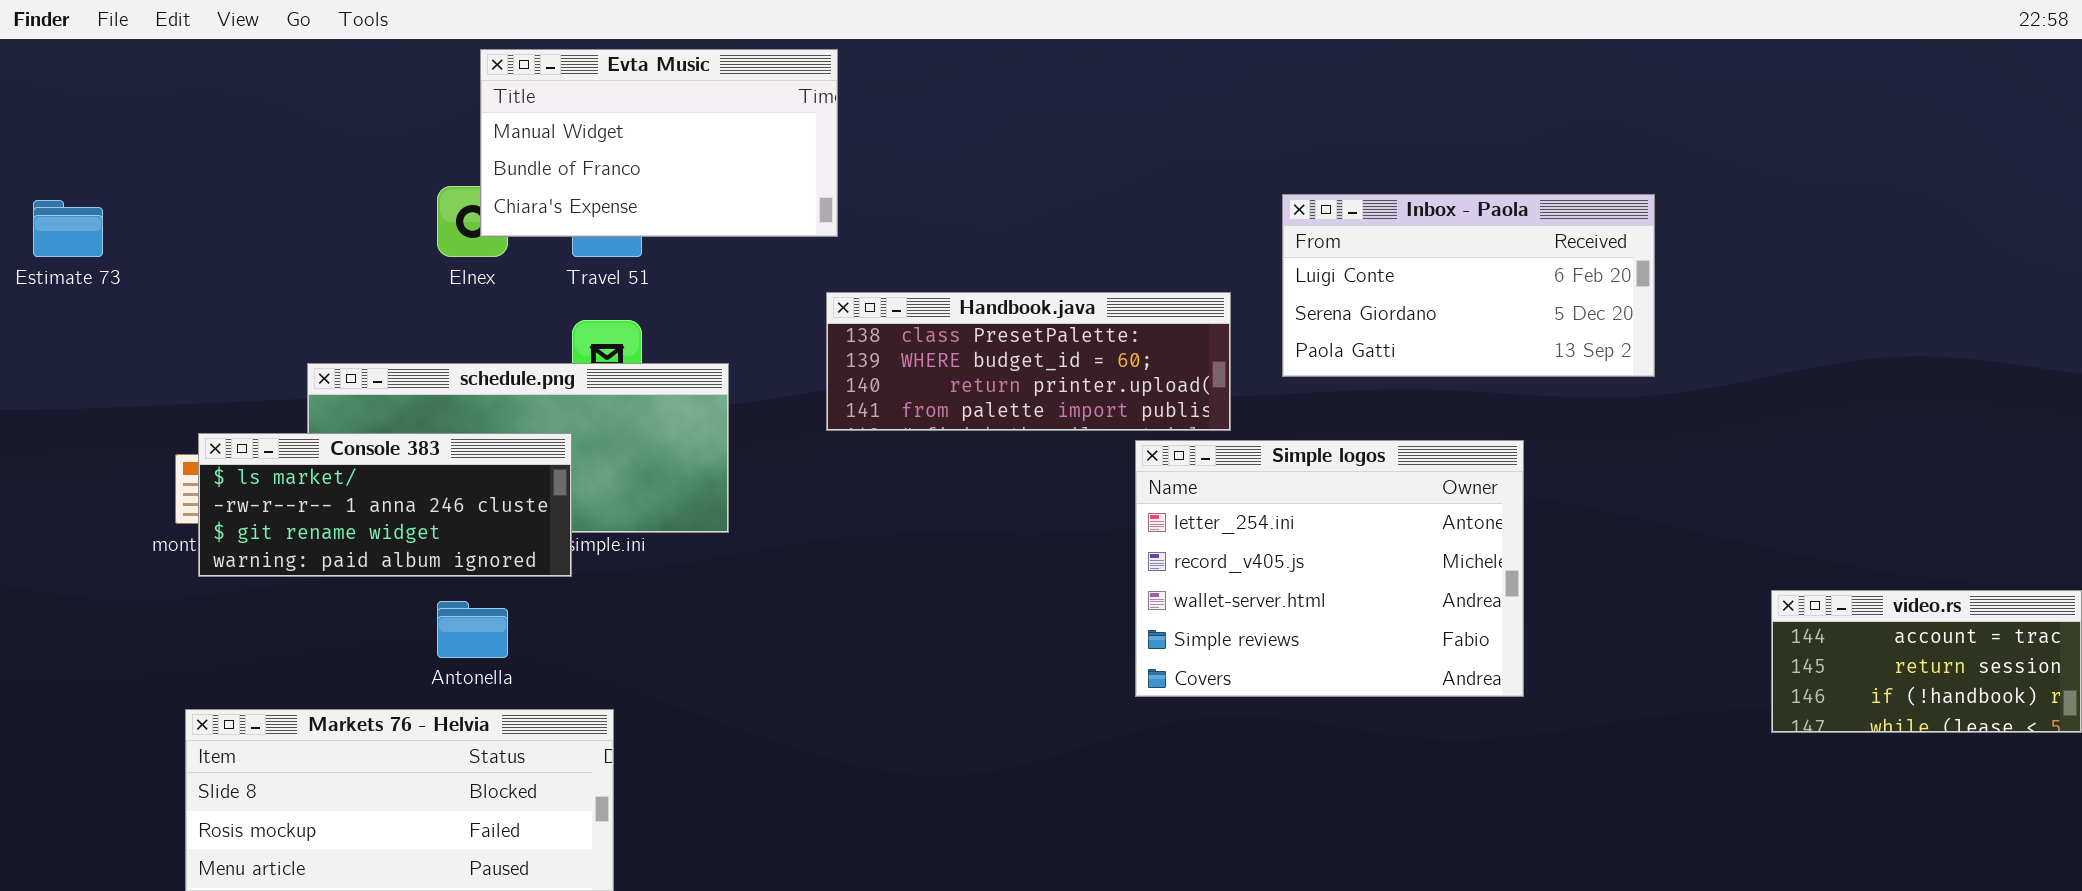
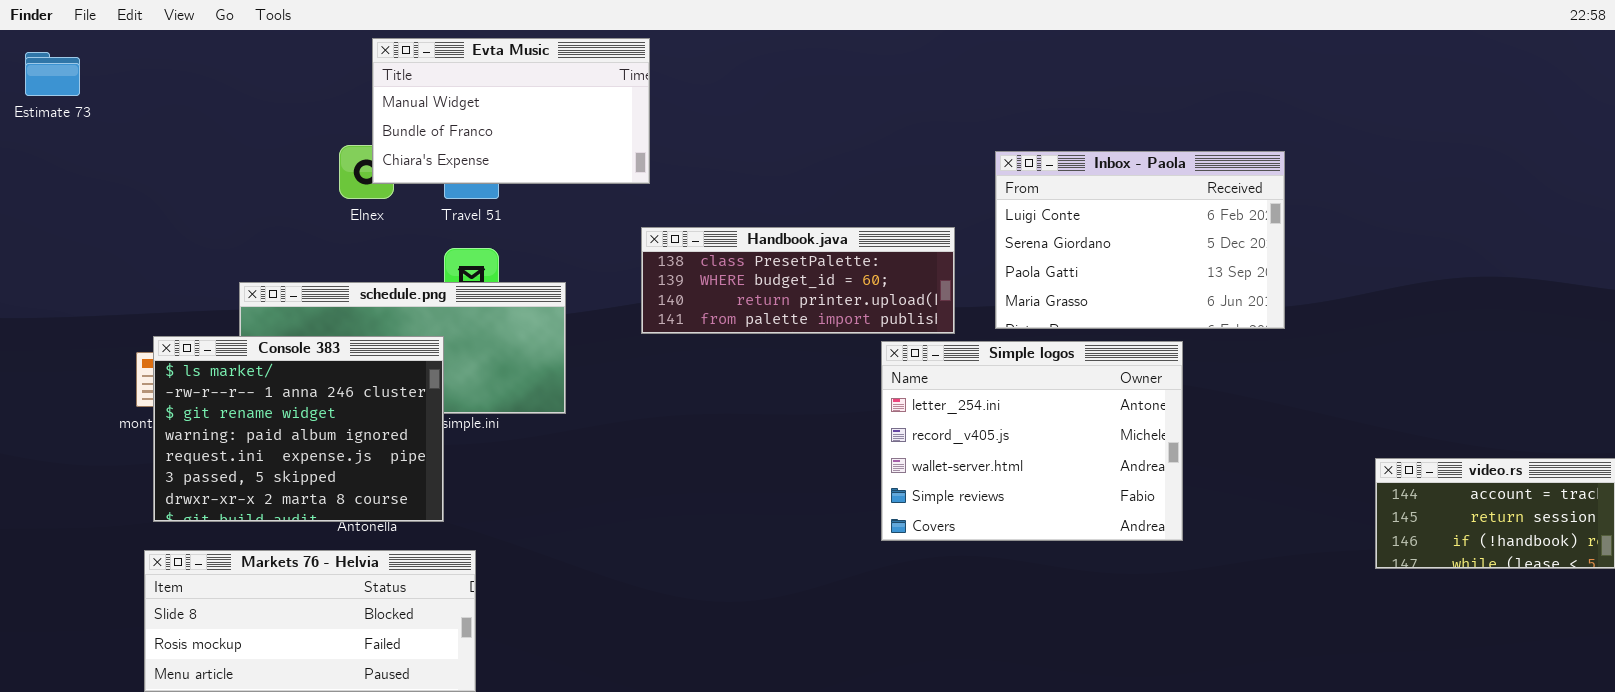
Inbox - Paola: [1282,194,1655,377] -> [995,151,1285,329], resized
Estimate 73: [33,200,103,257] -> [25,52,80,96], moved
Console 383: [198,433,572,577] -> [153,336,444,522], resized

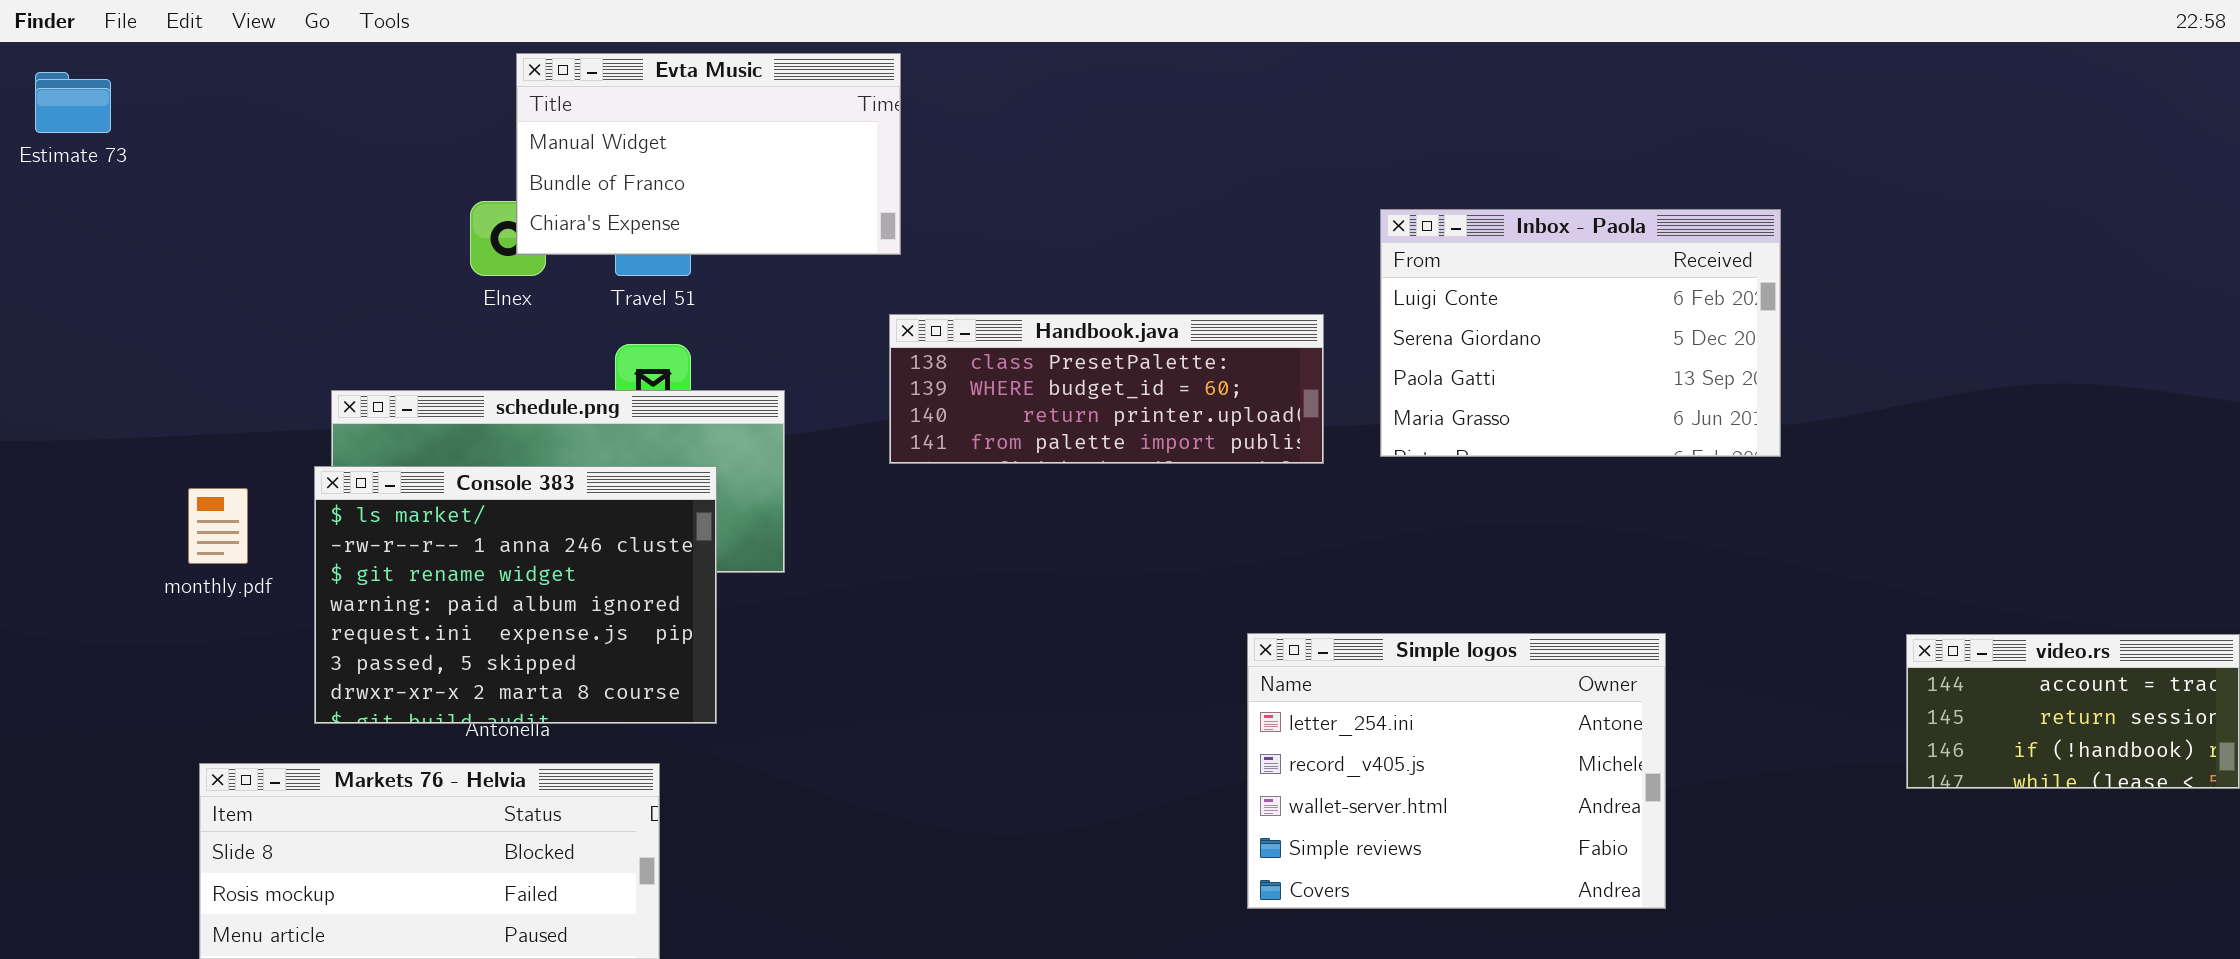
Console 383: [153,336,444,522] -> [314,466,717,724], moved
Simple logos: [881,341,1183,541] -> [1247,633,1666,909], moved

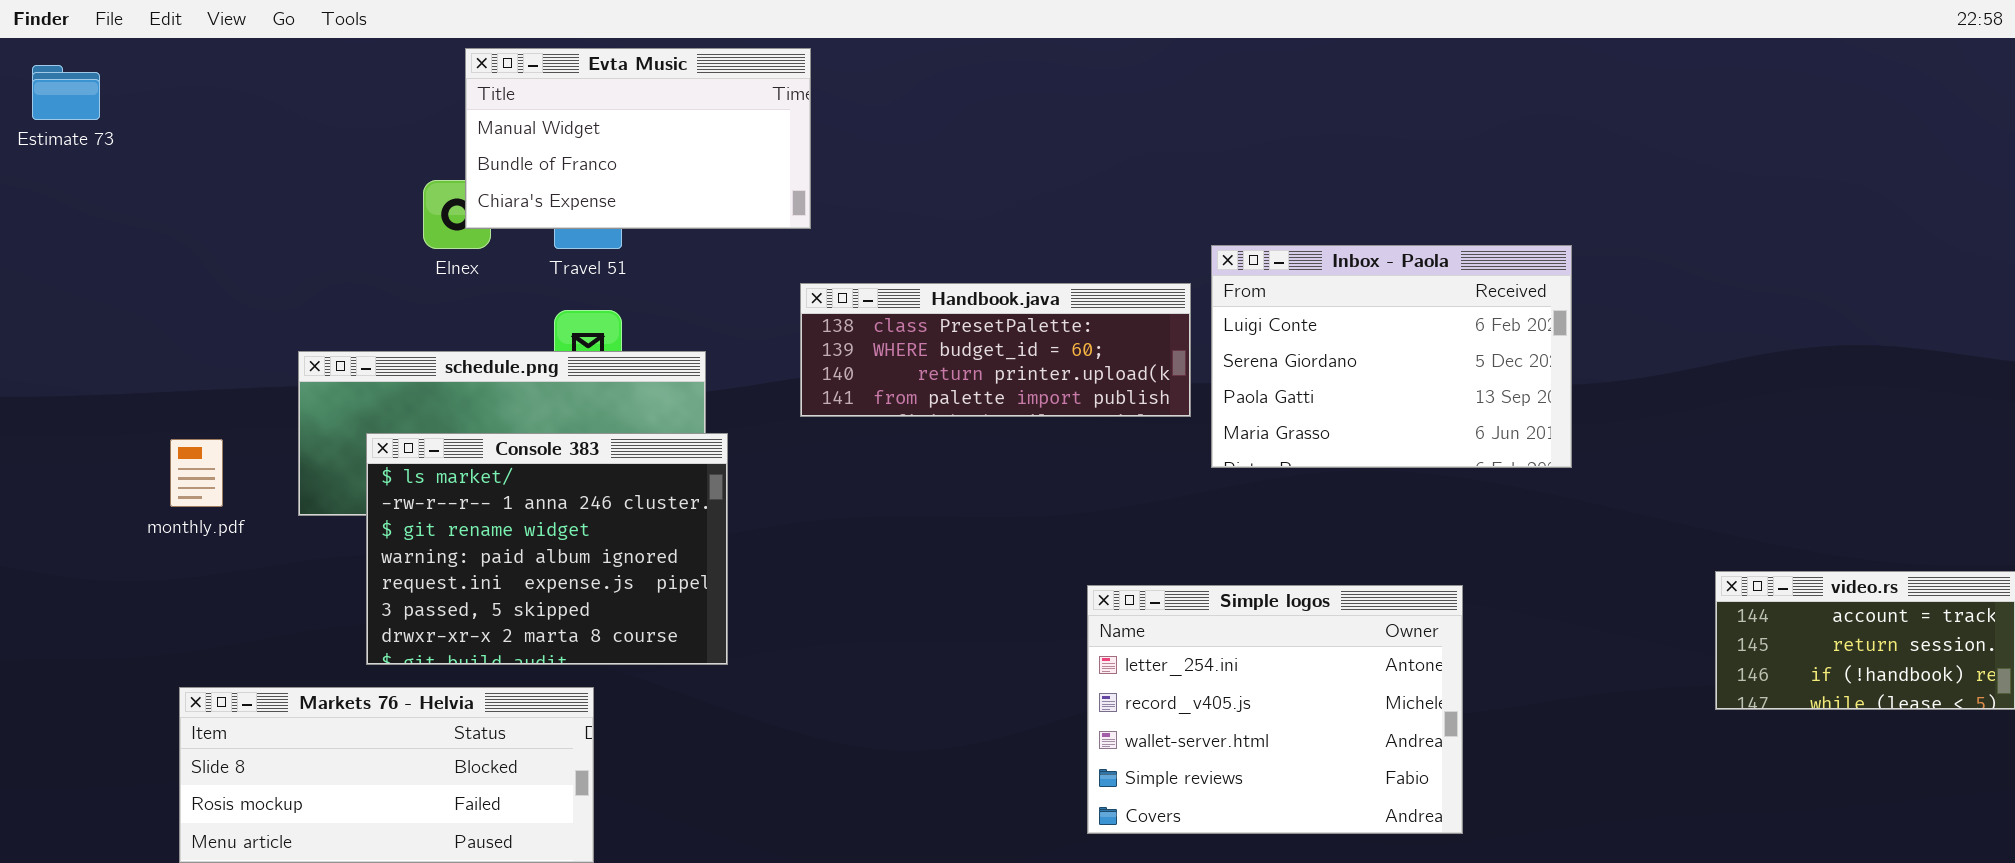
Inbox - Paola: [1380,209,1781,457] -> [1211,245,1572,468], moved
Console 383: [314,466,717,724] -> [366,433,728,665], moved
Simple logos: [1247,633,1666,909] -> [1087,585,1463,834], moved

